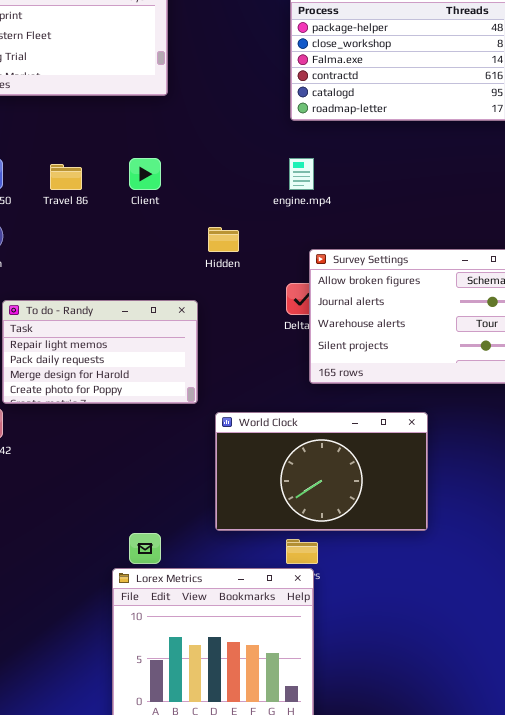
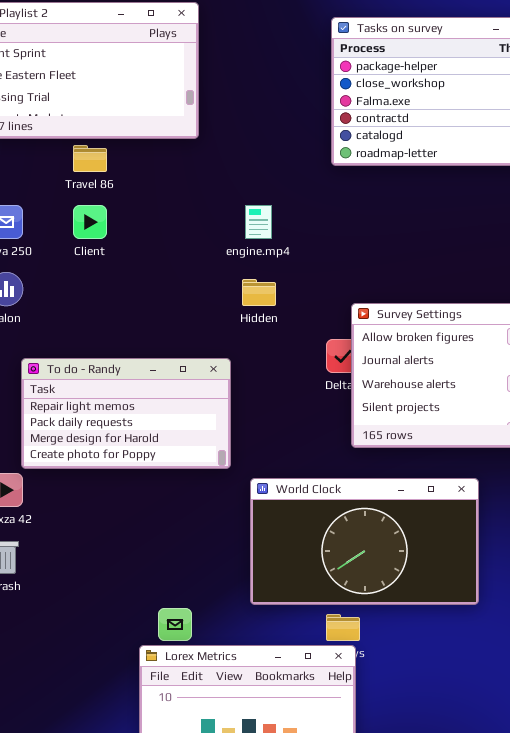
Client: [129,158,161,190] -> [73,205,107,239], moved
engine.mp4: [289,158,314,190] -> [245,205,272,239], moved
Travel 86: [50,164,82,190] -> [73,145,107,172], moved

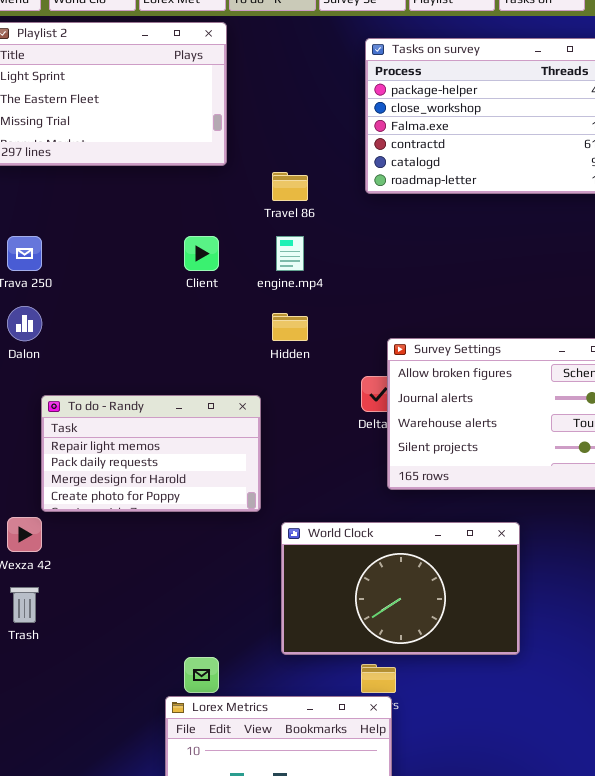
Travel 86: [73,145,107,172] -> [272,172,308,201], moved
Client: [73,205,107,239] -> [184,236,219,271], moved

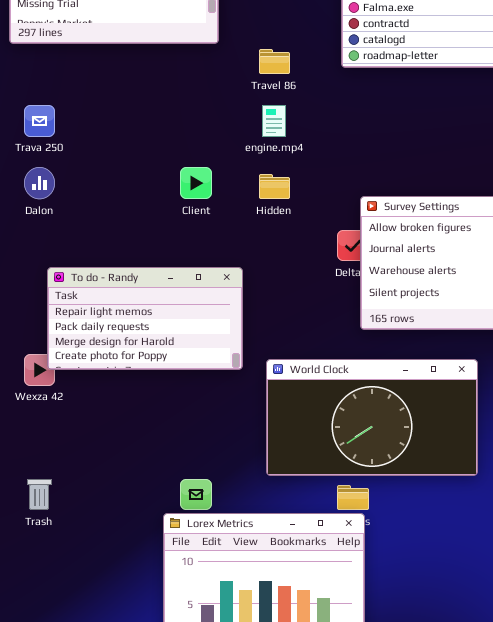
Client: [184,236,219,271] -> [180,167,212,199], moved
To do - Randy: [41,395,261,512] -> [47,267,243,370], moved
Trash: [10,587,39,623] -> [27,479,52,510], moved

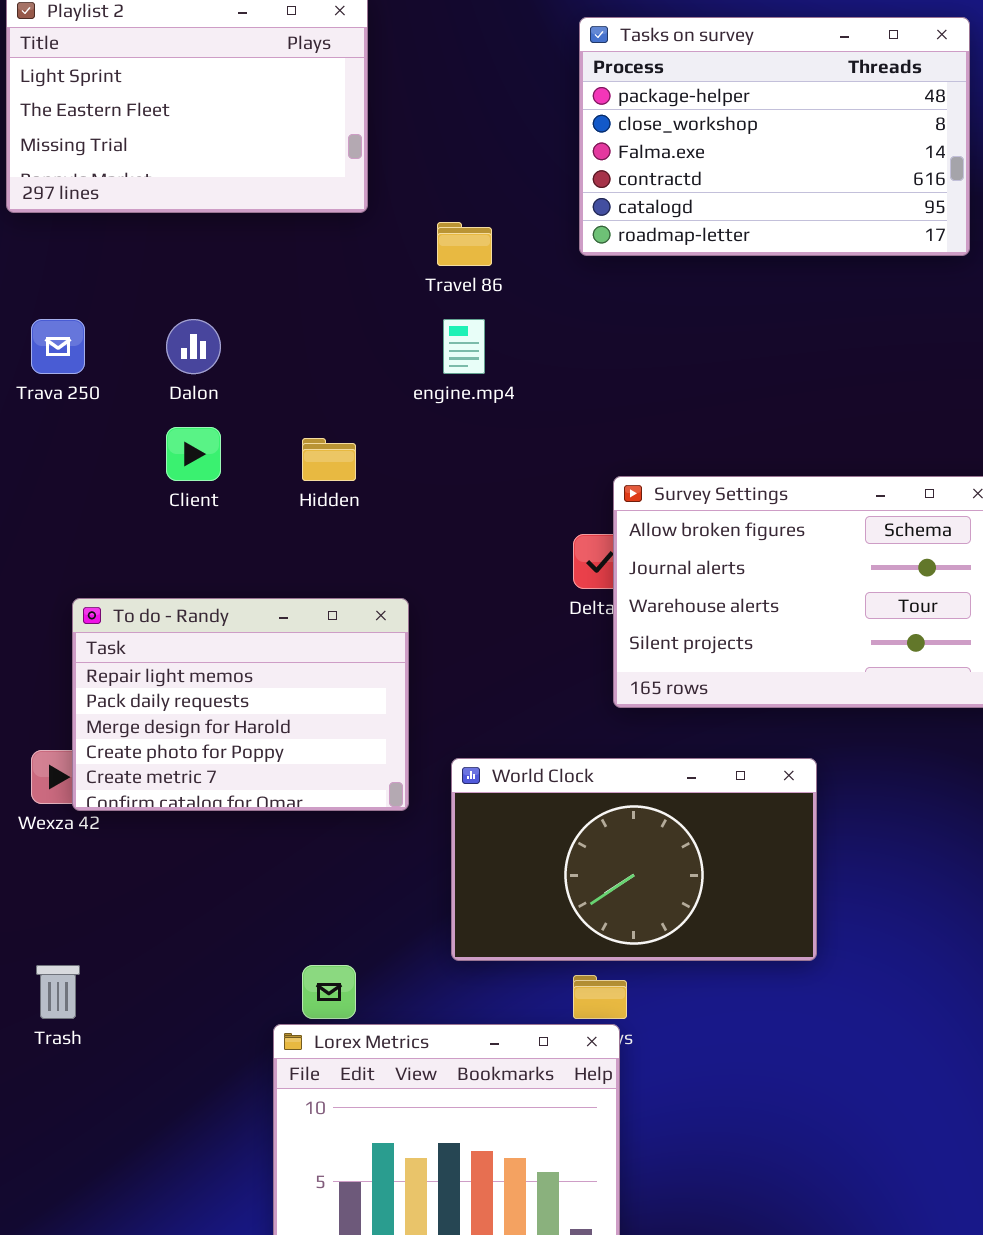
Dalon: [24,167,55,199] -> [166,319,221,374], moved
Client: [180,167,212,199] -> [166,427,221,481], moved
Hidden: [259,174,290,199] -> [302,438,356,481], moved
To do - Randy: [47,267,243,370] -> [72,598,409,811], resized

